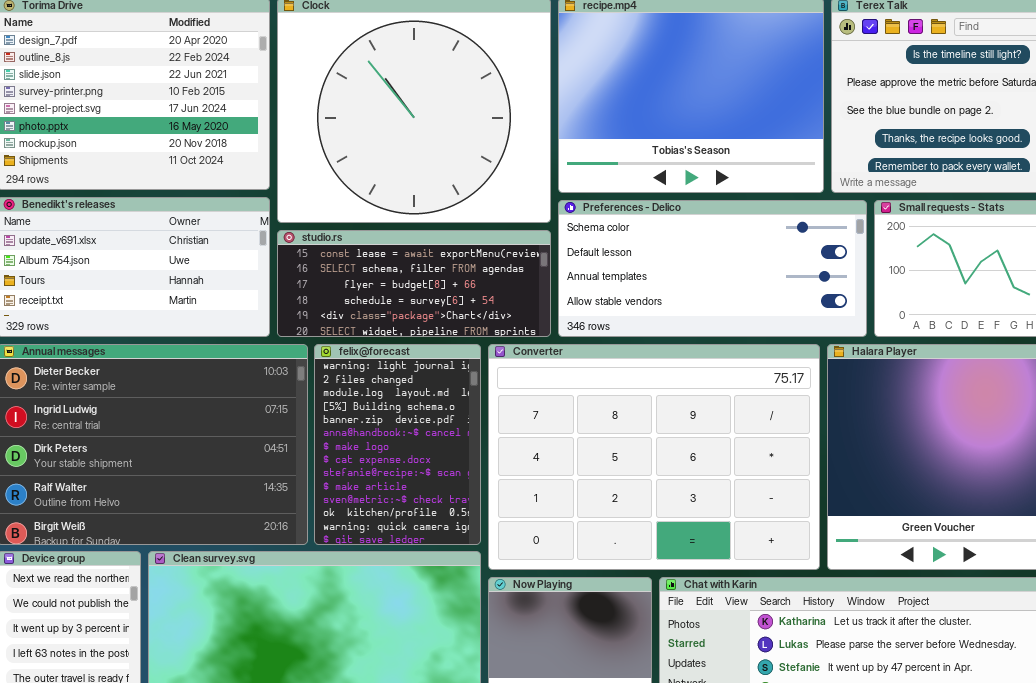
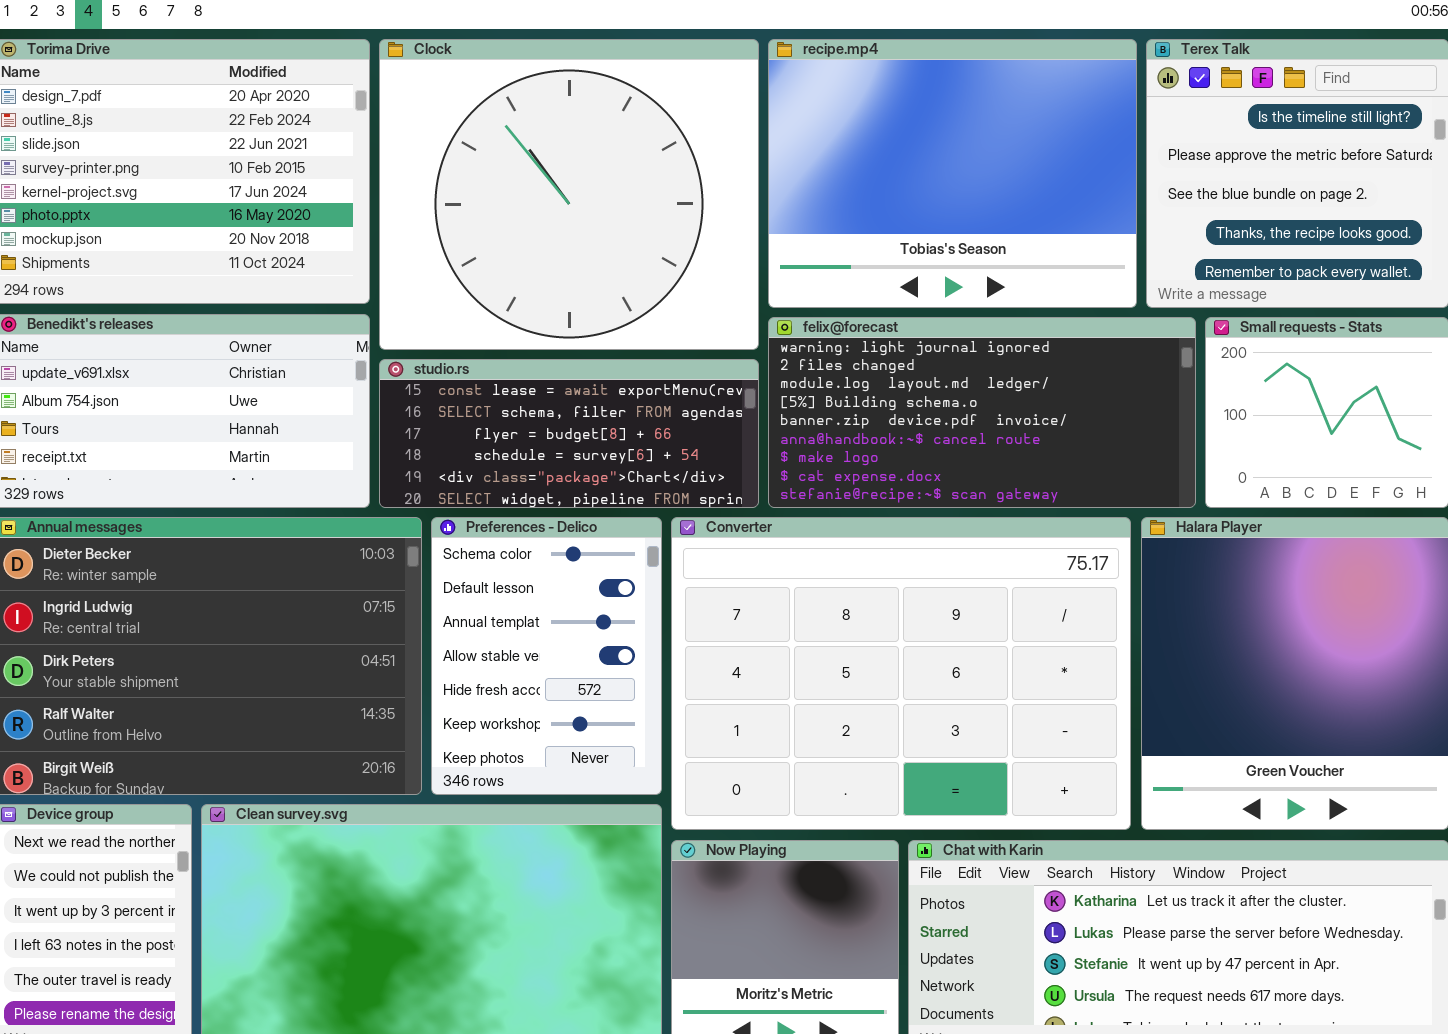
Preferences - Delico: [558,200,867,337] -> [431,517,662,795], moved, resized
felix@forecast: [314,344,481,545] -> [768,317,1196,508], moved, resized

